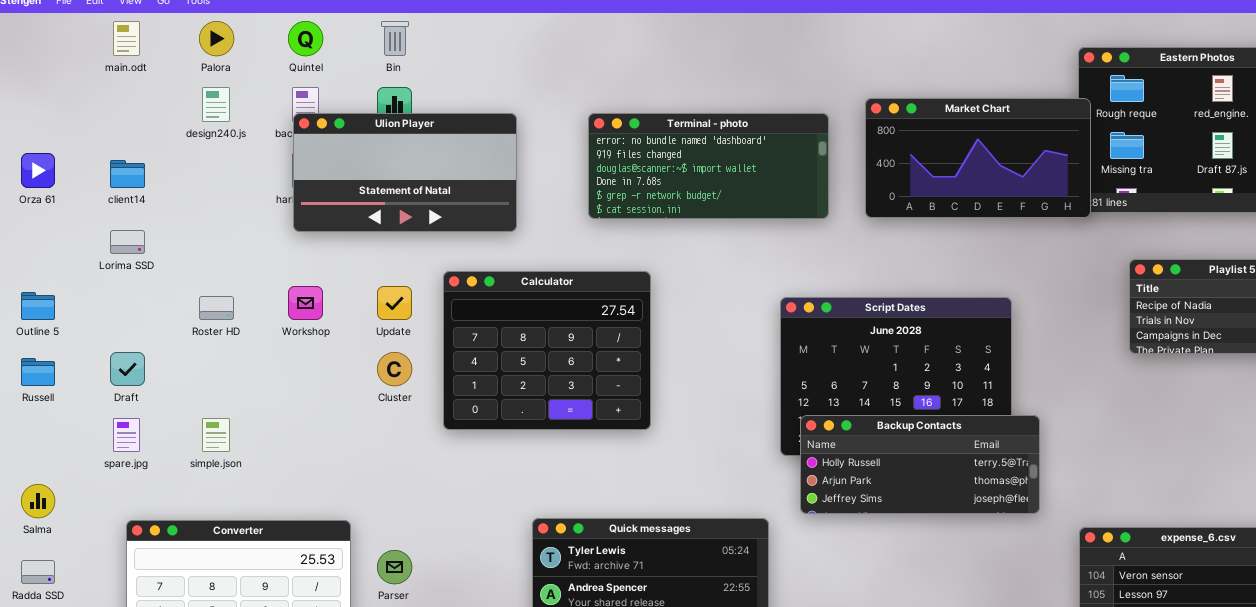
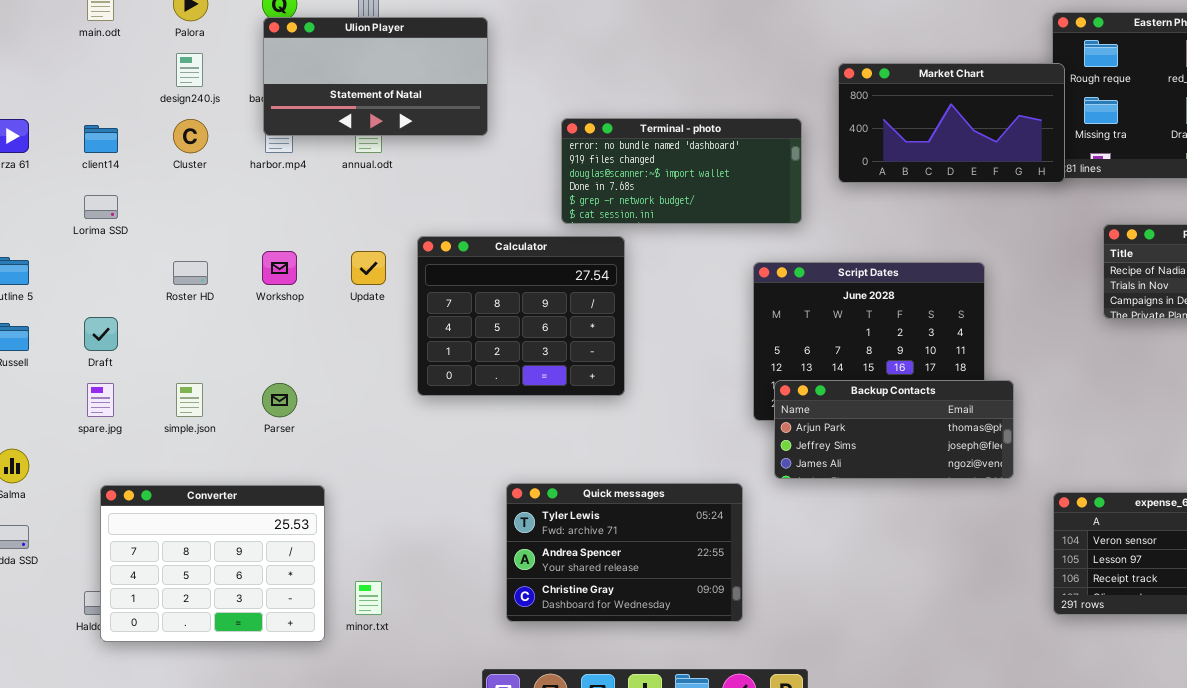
Terminal - photo: [588,113,829,219] -> [561,118,802,224], moved
Ulion Player: [293,113,517,232] -> [263,17,488,136], moved
Cluster: [377,352,412,386] -> [173,119,208,153], moved
Backup Contacts: [800,415,1040,514] -> [774,380,1014,479], scrolled down 1 row
Parser: [377,550,412,584] -> [262,383,297,417], moved

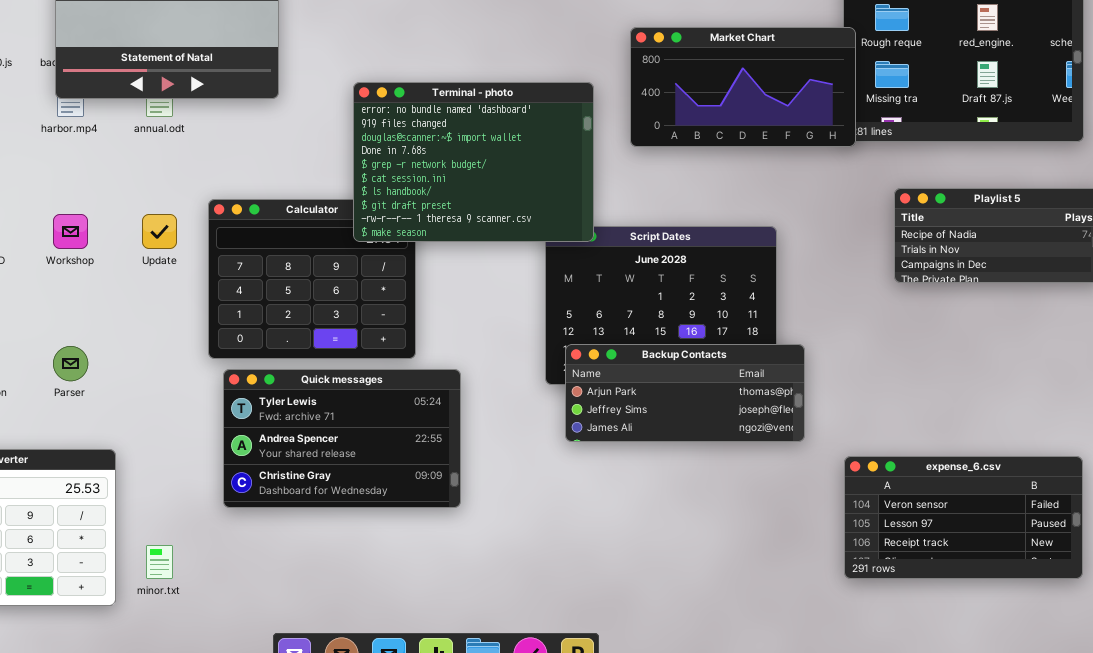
Terminal - photo: [561,118,802,224] -> [353,82,594,242], resized
Quick messages: [506,483,743,622] -> [223,369,461,508], moved

